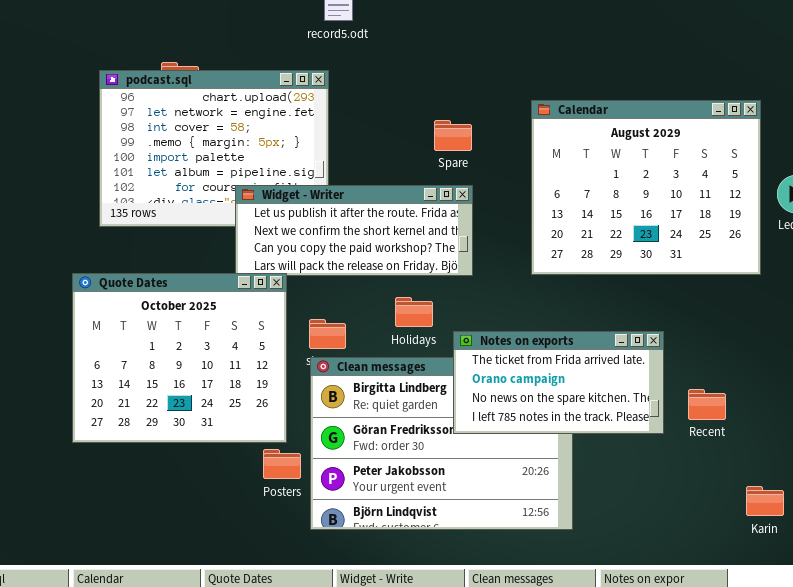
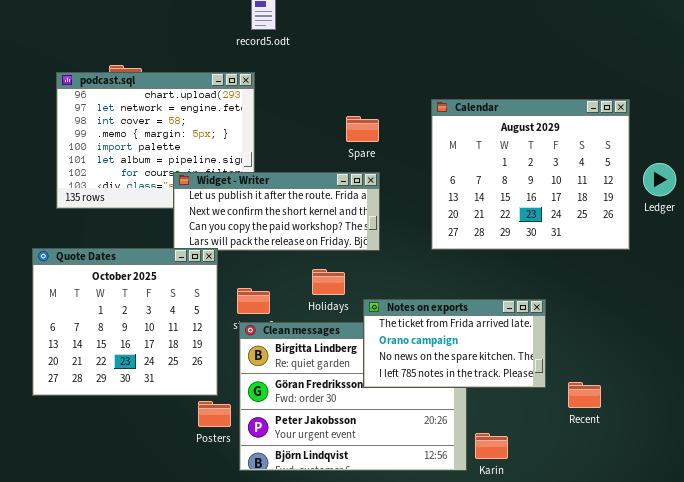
Recent: [688,389,726,420] -> [568,382,601,408], moved
Karin: [746,486,784,516] -> [475,433,508,459], moved

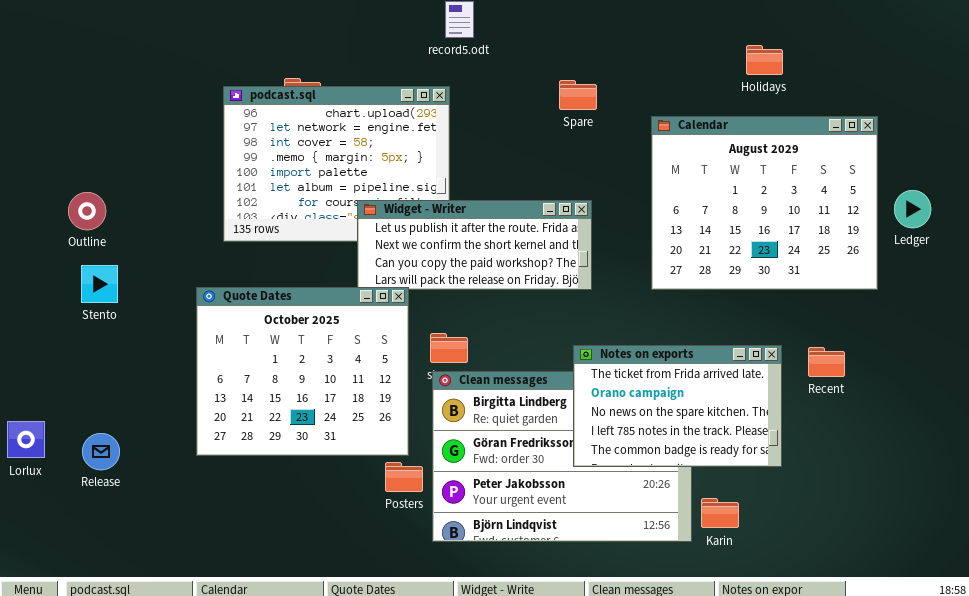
Spare: [346,116,379,142] -> [559,80,597,110], moved
Holidays: [312,269,345,295] -> [746,45,783,75], moved
Notes on exports: [363,299,546,388] -> [573,345,782,467], resized
Recent: [568,382,601,408] -> [808,347,845,377], moved

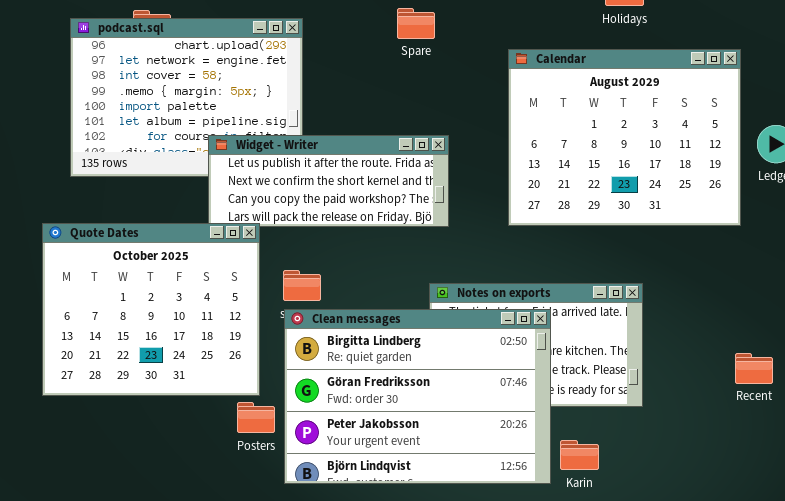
Spare: [559,80,597,110] -> [397,8,435,39], moved
Recent: [808,347,845,377] -> [735,353,773,384], moved
Clean messages: [432,371,692,542] -> [284,309,551,484], raised

